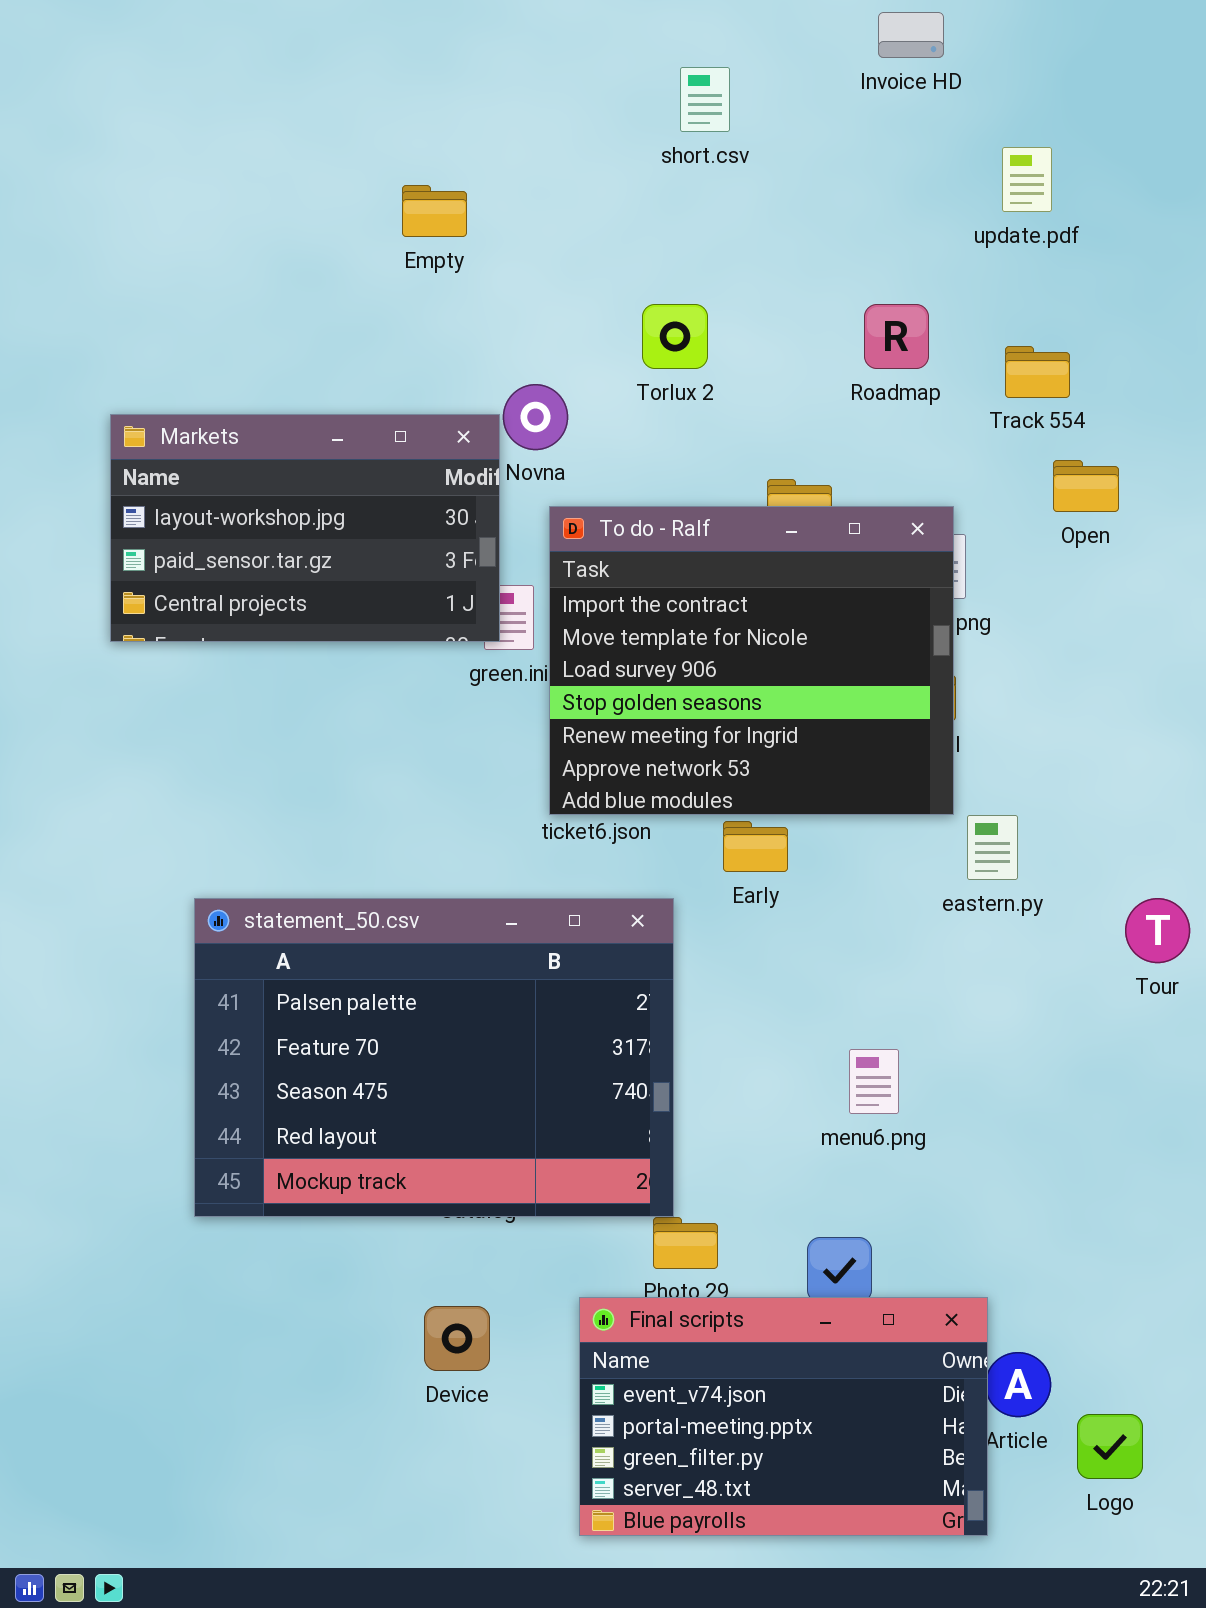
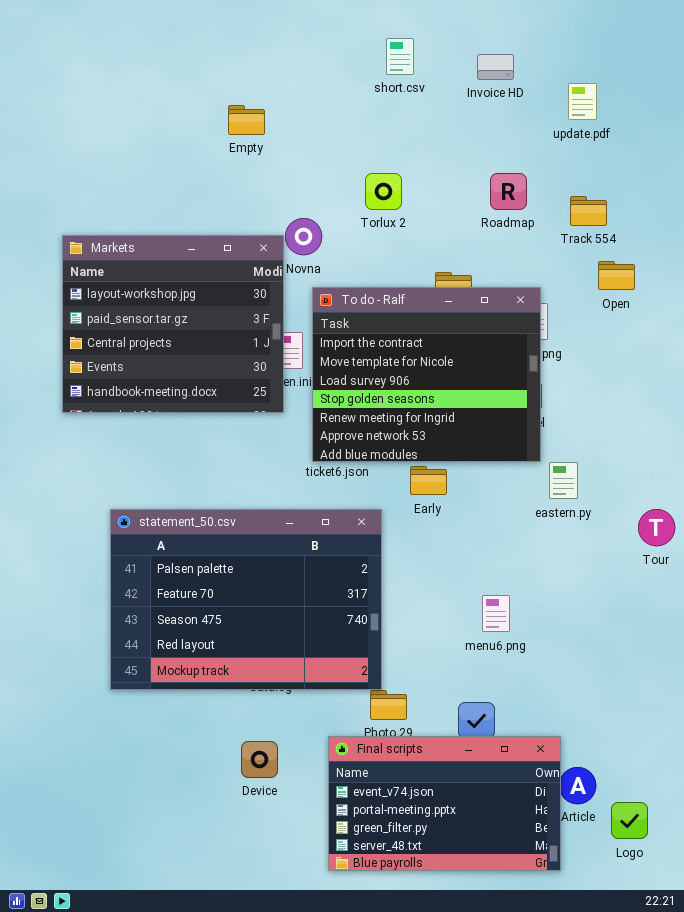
Invoice HD: [878,12,944,58] -> [477,54,514,80], moved
Markets: [110,414,500,642] -> [62,235,284,413], resized

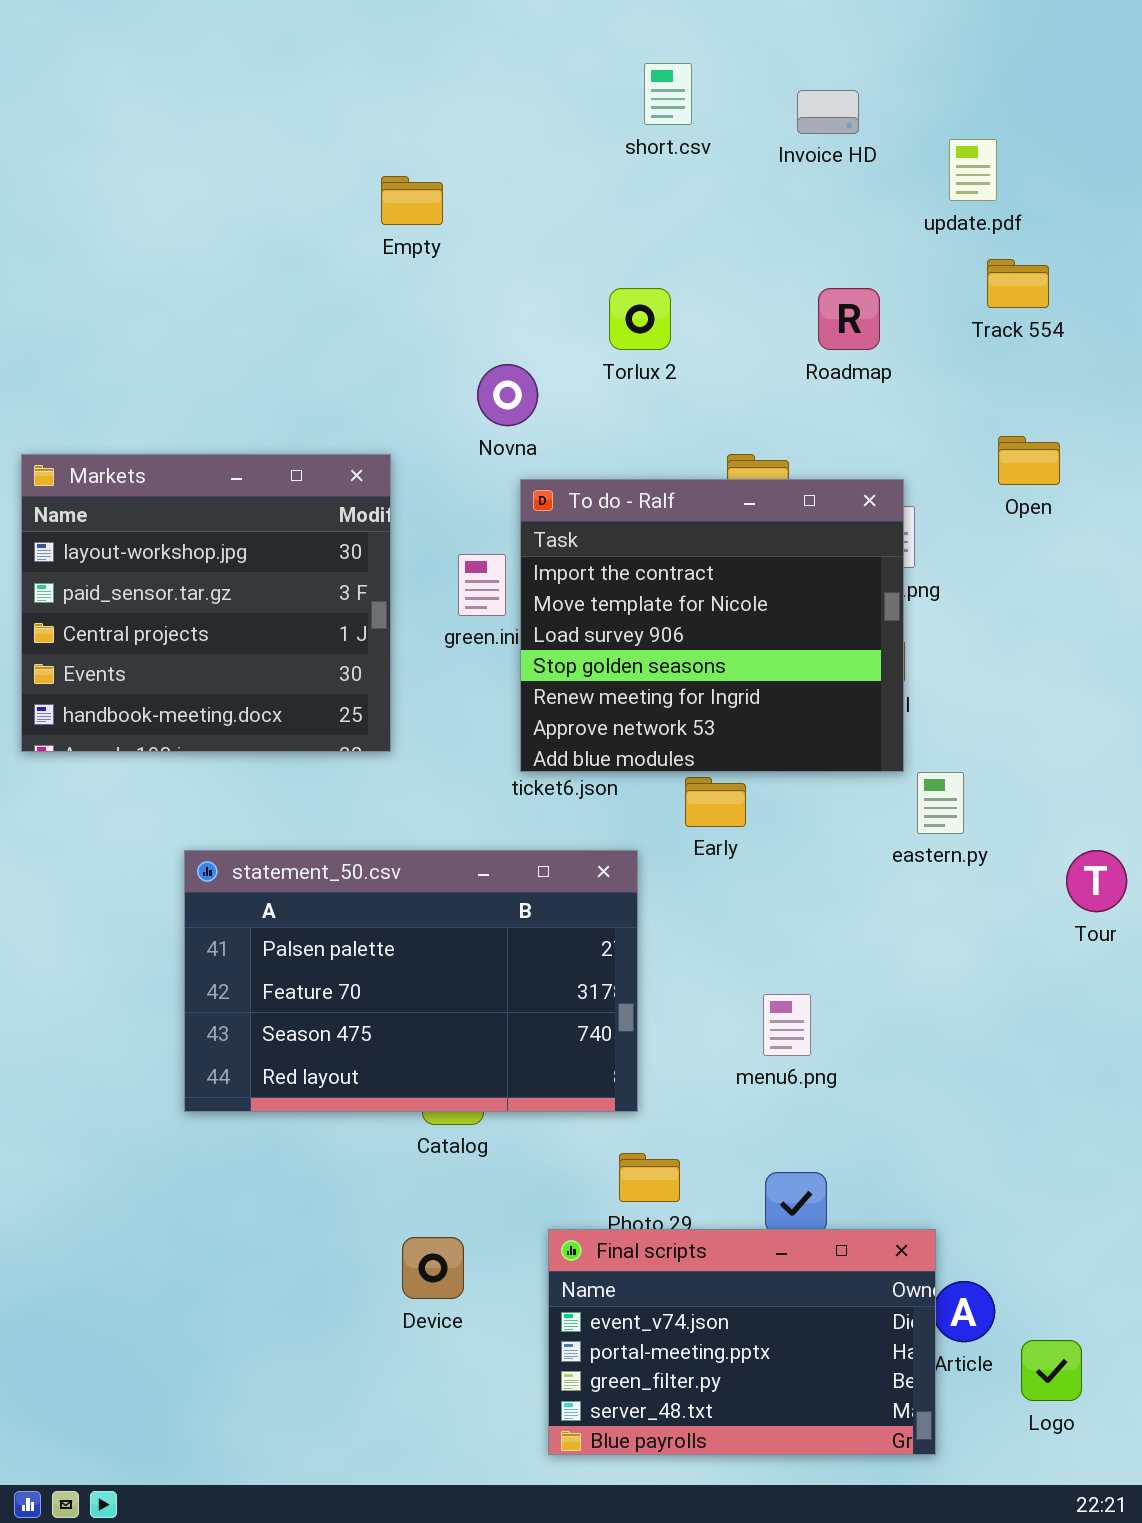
Track 554: [570,196,607,226] -> [987,259,1049,308], moved
Markets: [62,235,284,413] -> [21,454,391,752], moved
statement_50.csv: [110,509,382,690] -> [184,850,638,1112], resized
menu6.png: [482,595,510,632] -> [763,994,811,1056], moved

